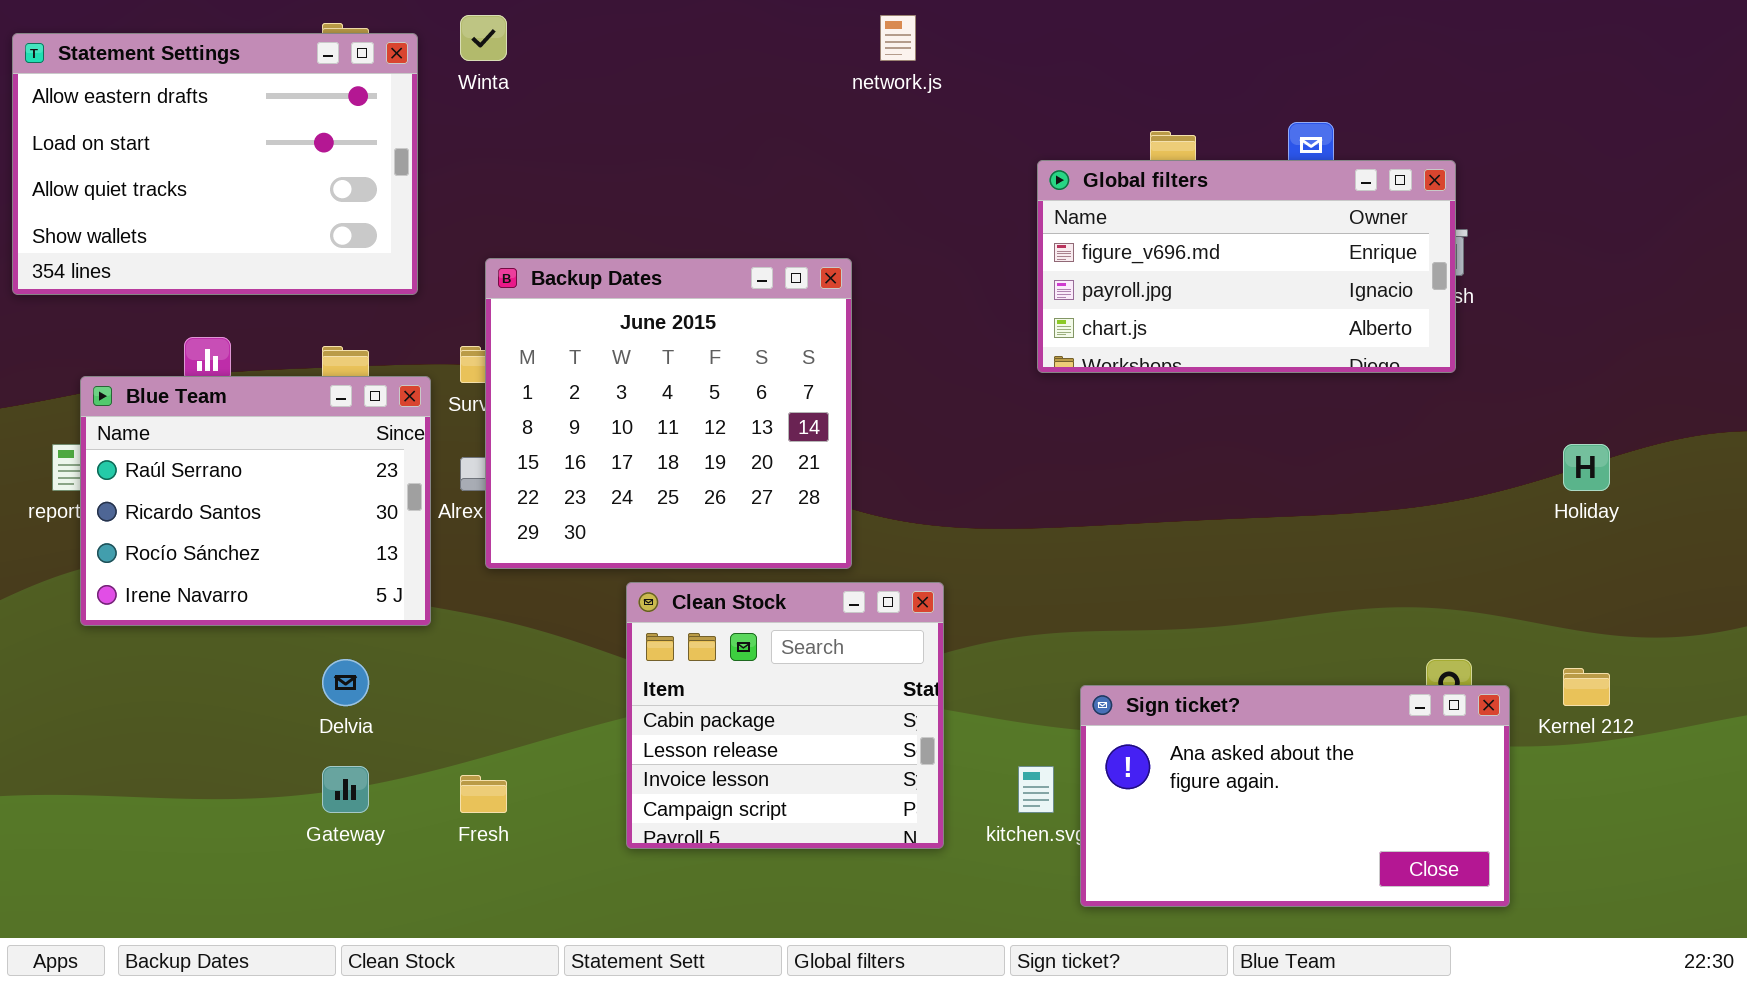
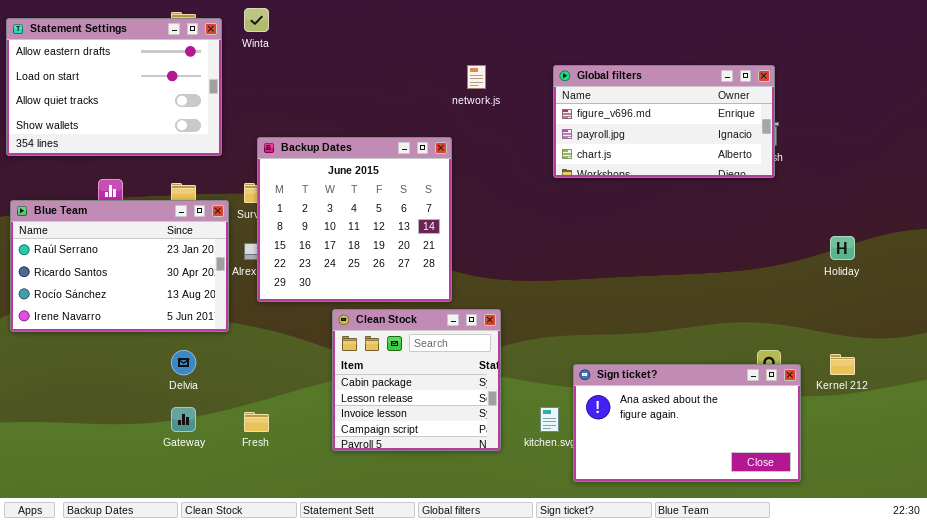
network.js: [880,15,916,61] -> [467,65,486,89], moved
Global filters: [1037,160,1456,373] -> [553,65,775,178], moved
Blue Team: [80,376,431,626] -> [10,200,229,332], resized

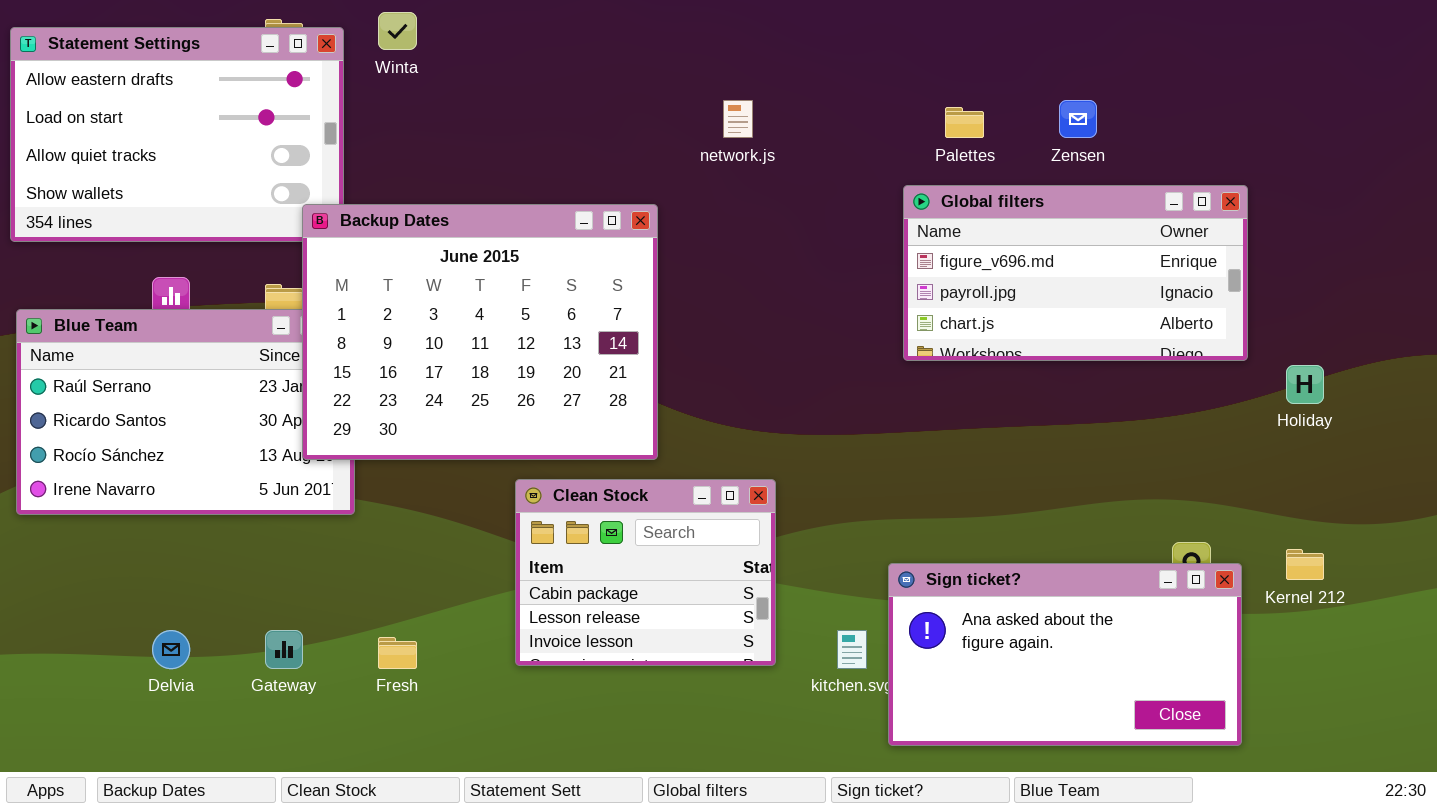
Global filters: [553,65,775,178] -> [903,185,1248,361], moved
Backup Dates: [257,137,452,302] -> [302,204,658,460], moved, resized
Clean Stock: [332,309,501,451] -> [515,479,776,666], resized
Delvia: [171,350,196,375] -> [152,630,190,669], moved

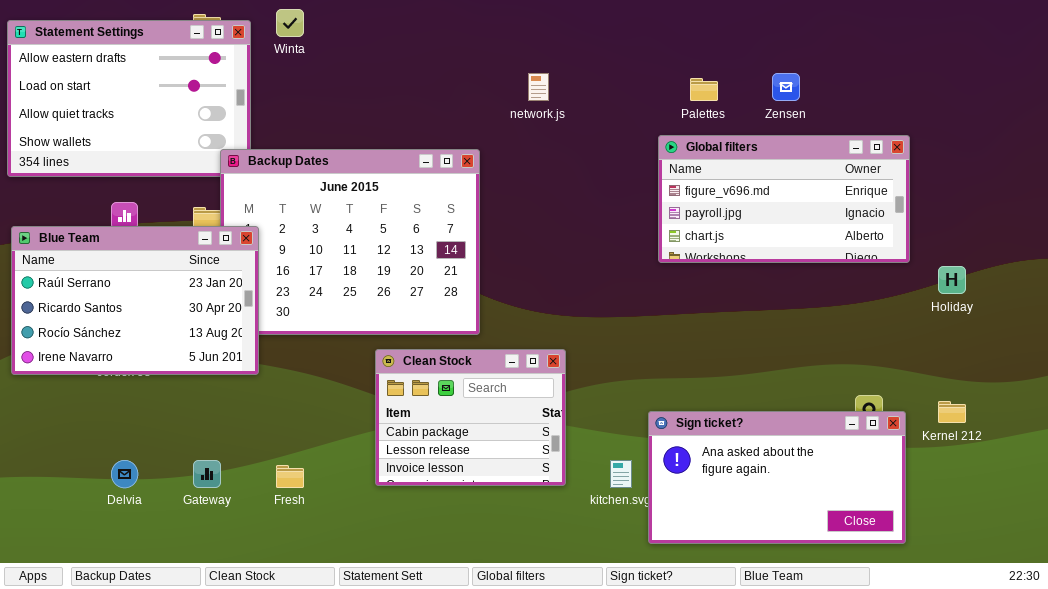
Blue Team: [16,309,355,515] -> [11,226,259,375], raised

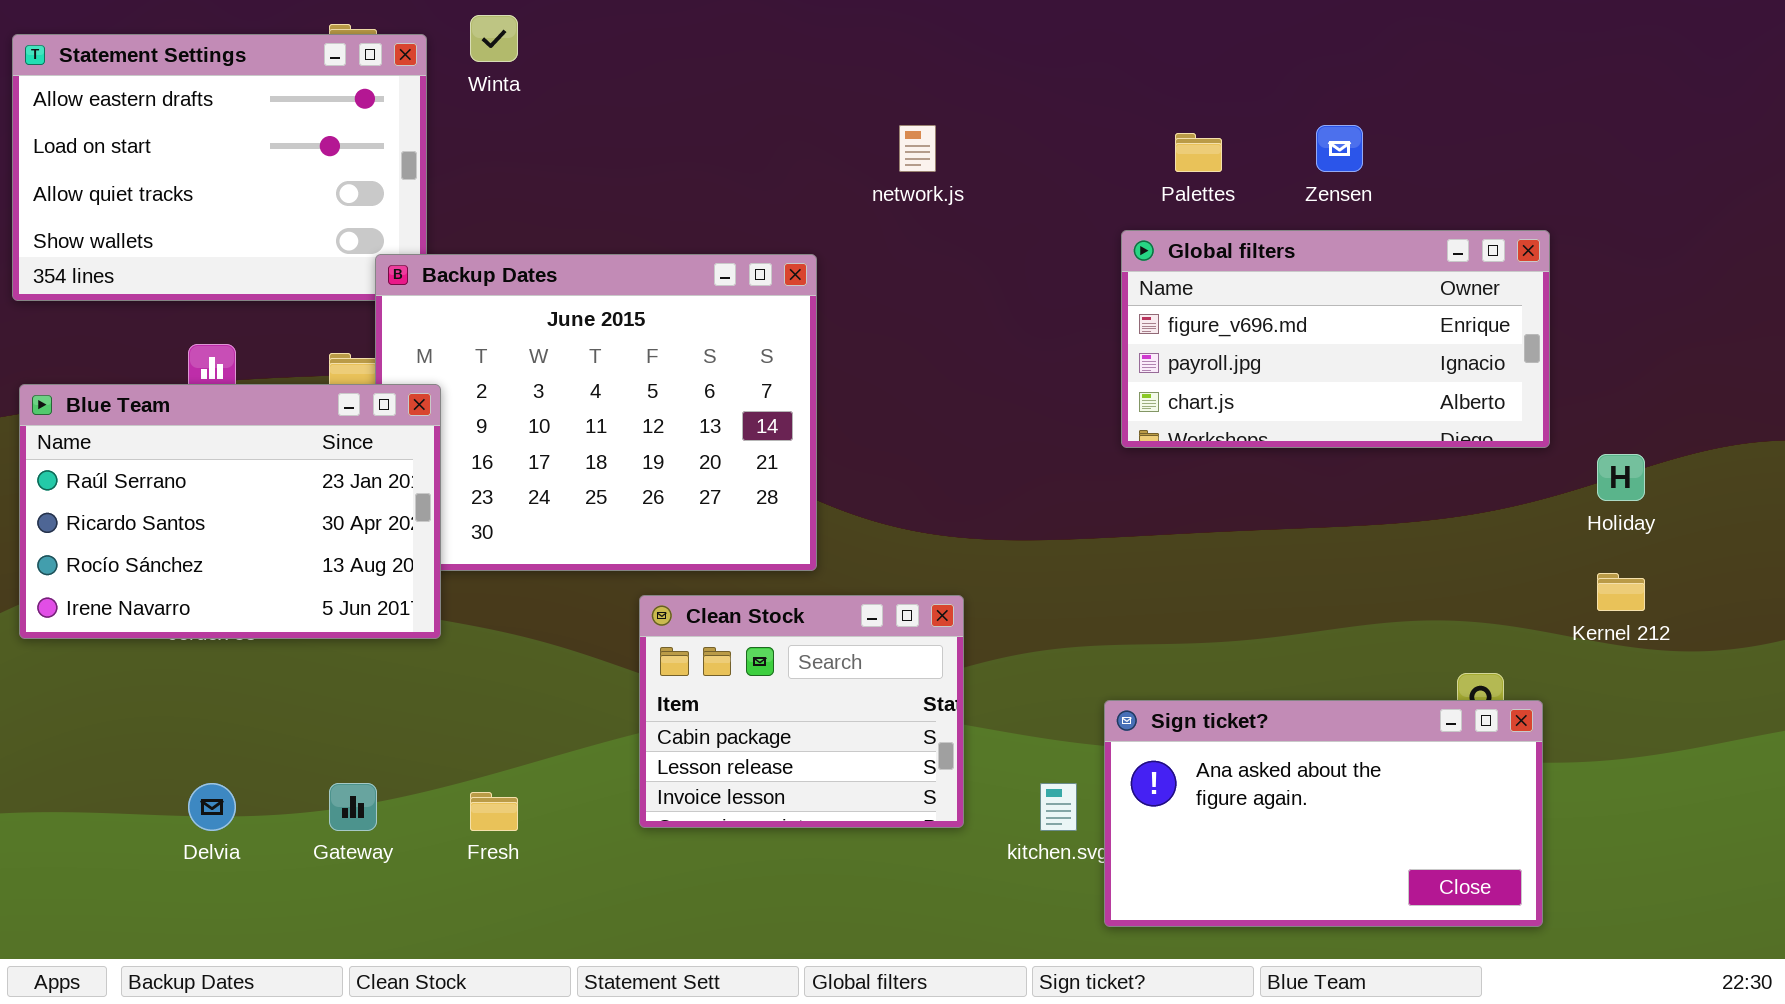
Kernel 212: [938,401,966,423] -> [1597,573,1645,611], moved

